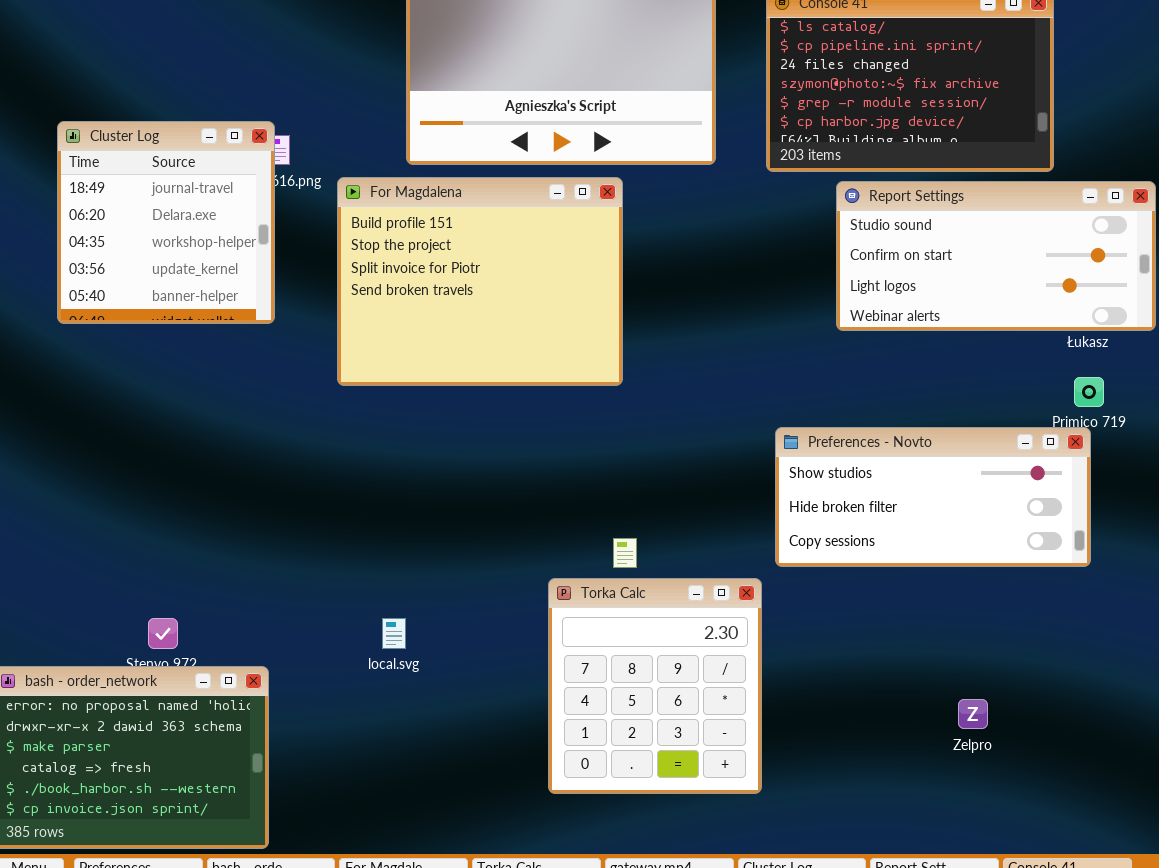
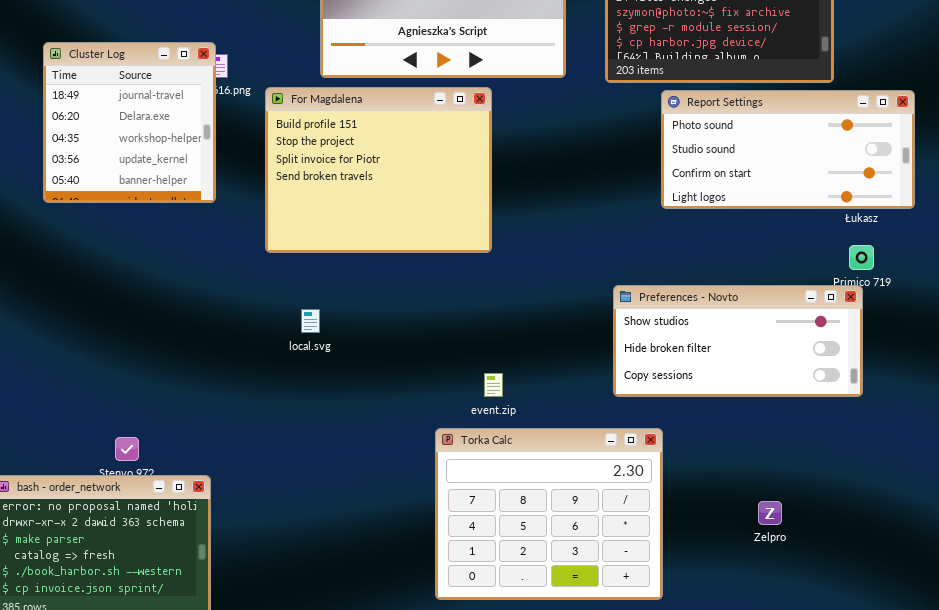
Report Settings: [836,181,1156,331] -> [661,90,915,209], scrolled up 1 row
Torka Calc: [548,578,762,794] -> [435,428,663,600], moved, resized
local.svg: [382,618,406,649] -> [301,309,320,333], moved

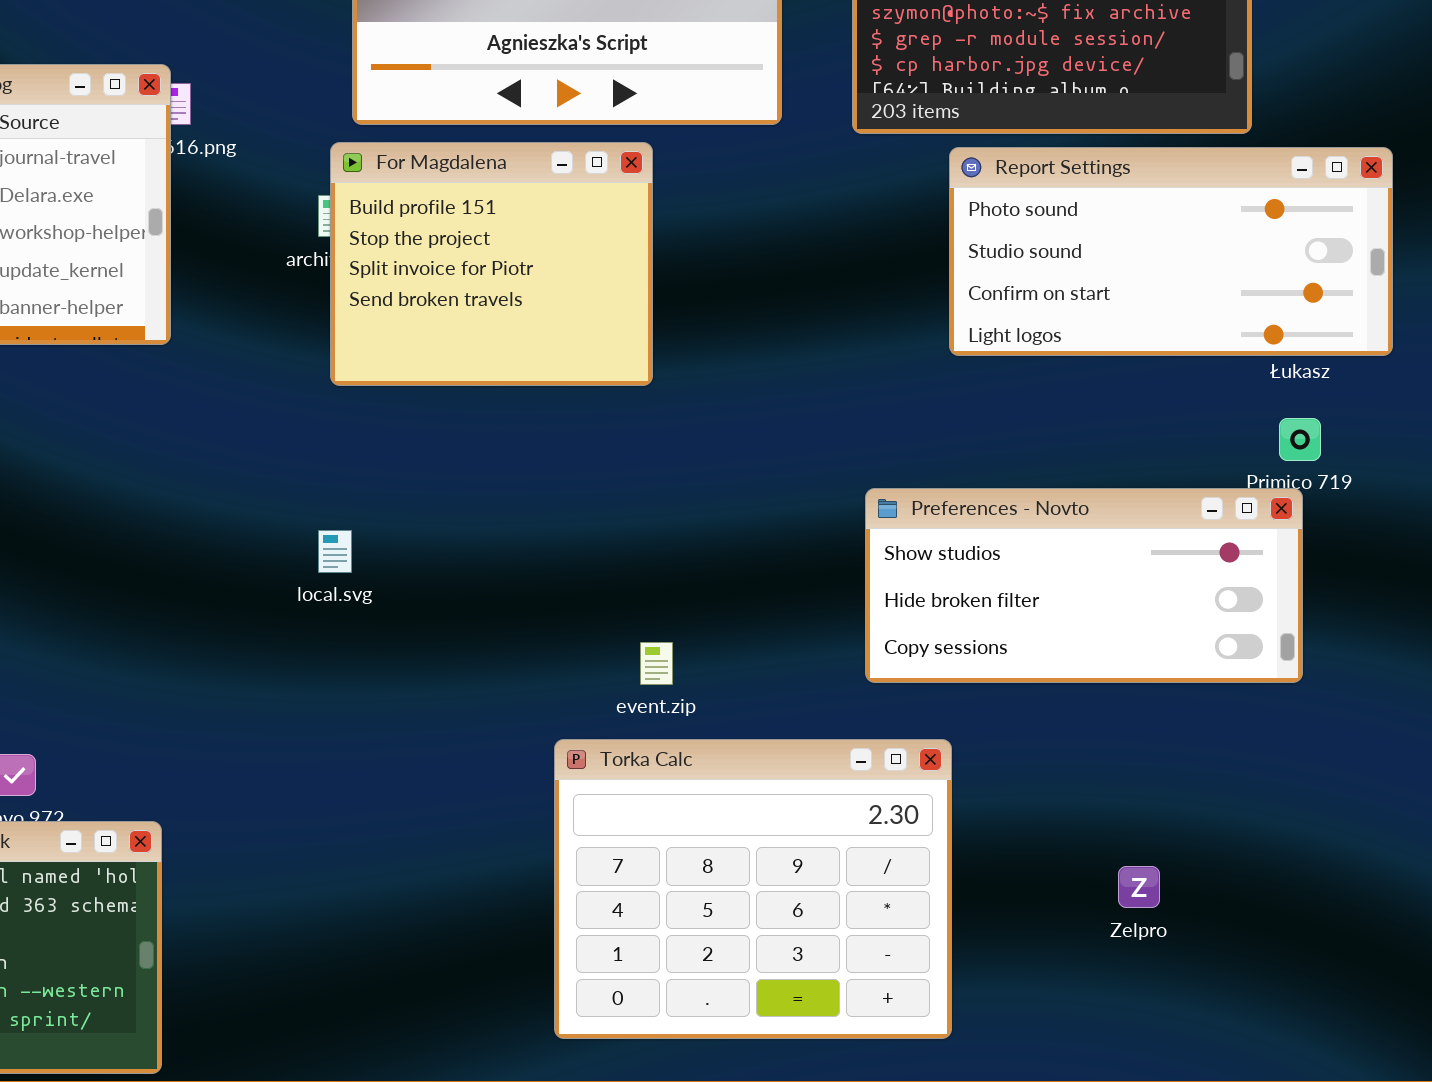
For Magdalena: [265,87,492,253] -> [330,142,653,386], resized

